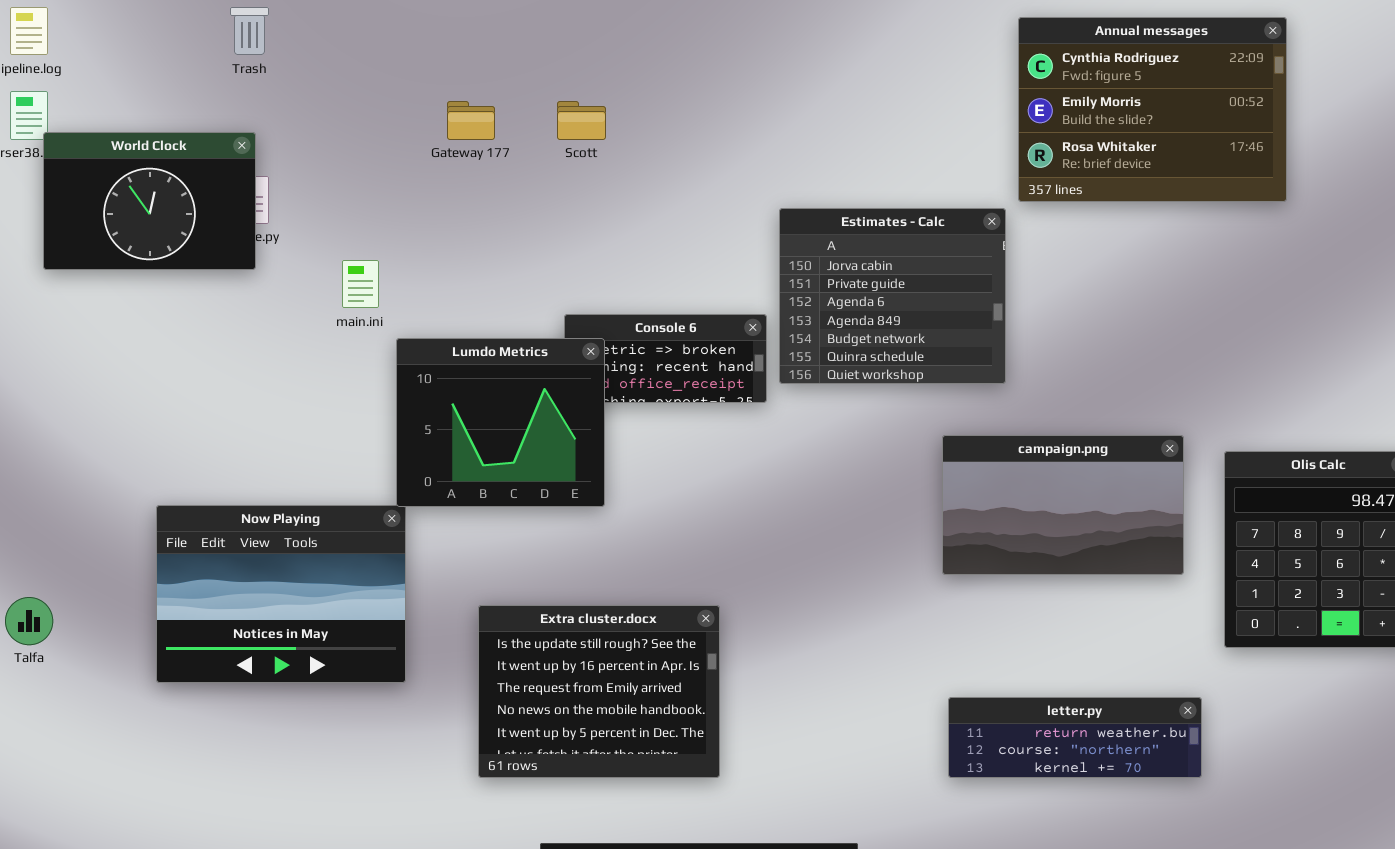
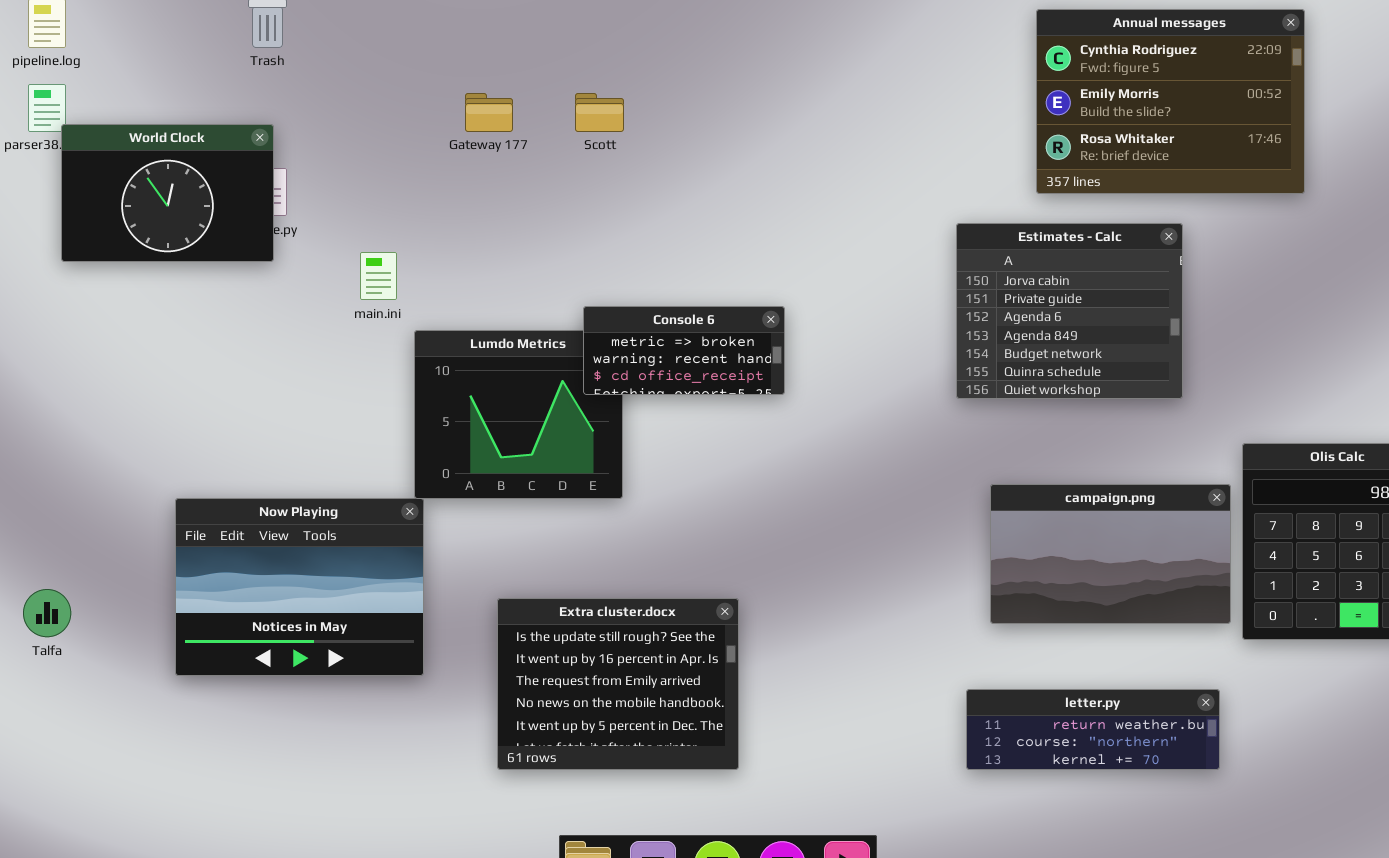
Estimates - Calc: [779,208,1006,384] -> [956,223,1183,399], moved
Console 6: [564,314,767,403] -> [583,306,785,395], raised
campaign.png: [942,435,1184,575] -> [990,484,1231,624], moved

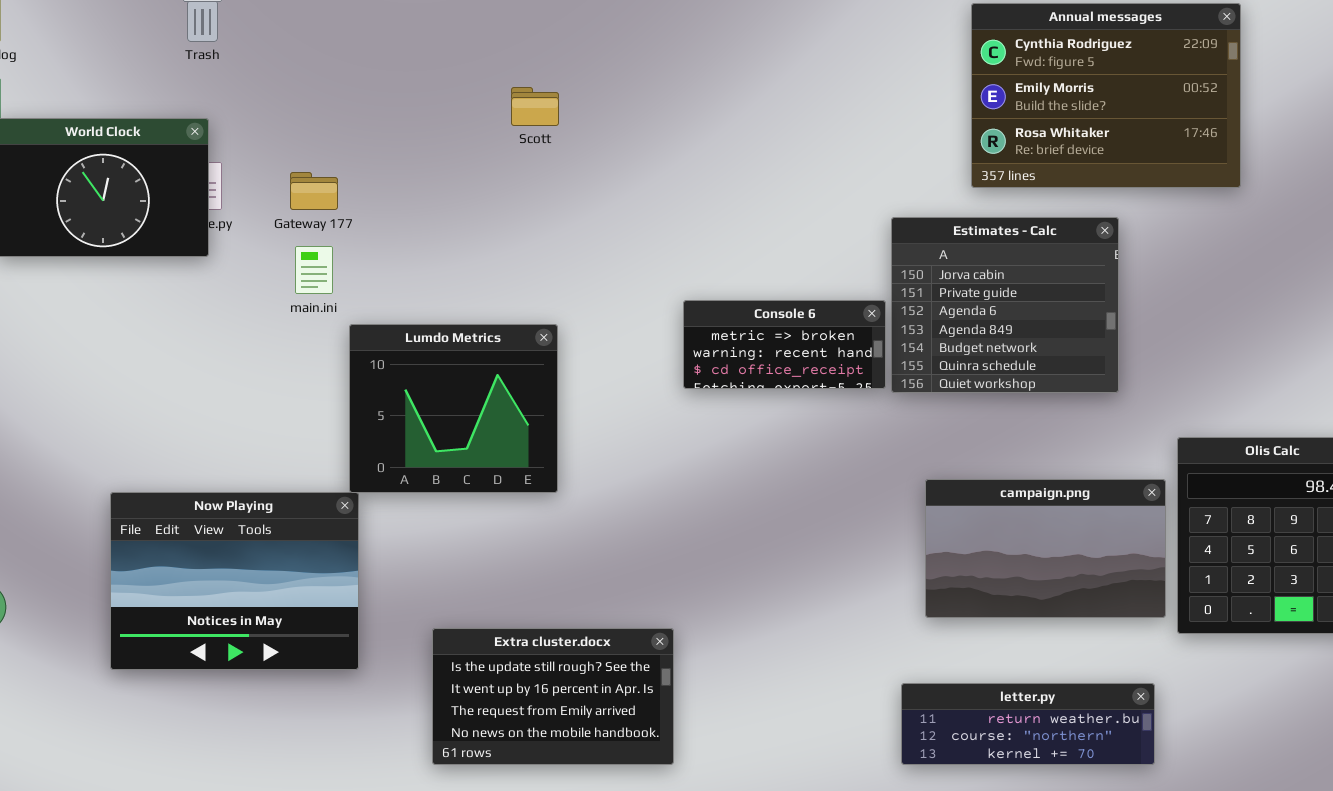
Gateway 177: [465,93,513,132] -> [290,172,338,210], moved
Console 6: [583,306,785,395] -> [683,300,886,389], moved
Extra cluster.docx: [497,598,739,770] -> [432,628,674,765], resized

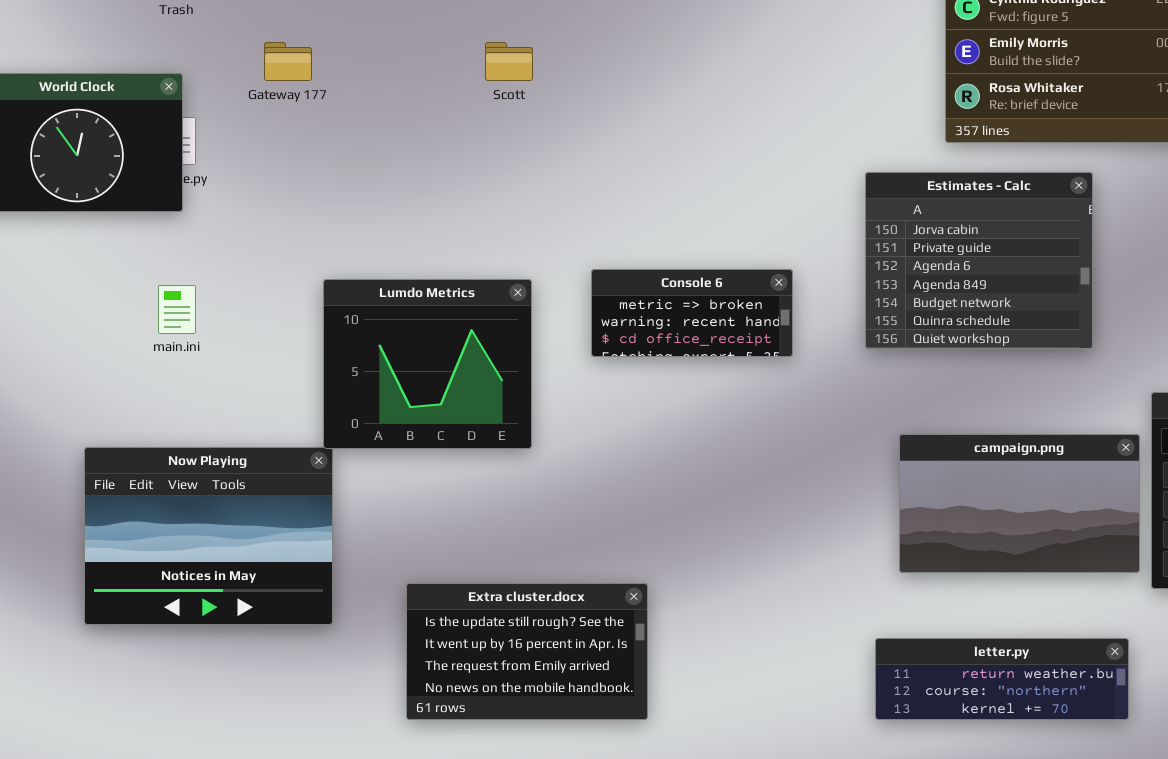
Gateway 177: [290,172,338,210] -> [264,42,312,81], moved
main.ini: [295,246,333,294] -> [158,285,196,334], moved
Console 6: [683,300,886,389] -> [591,269,793,357], moved

